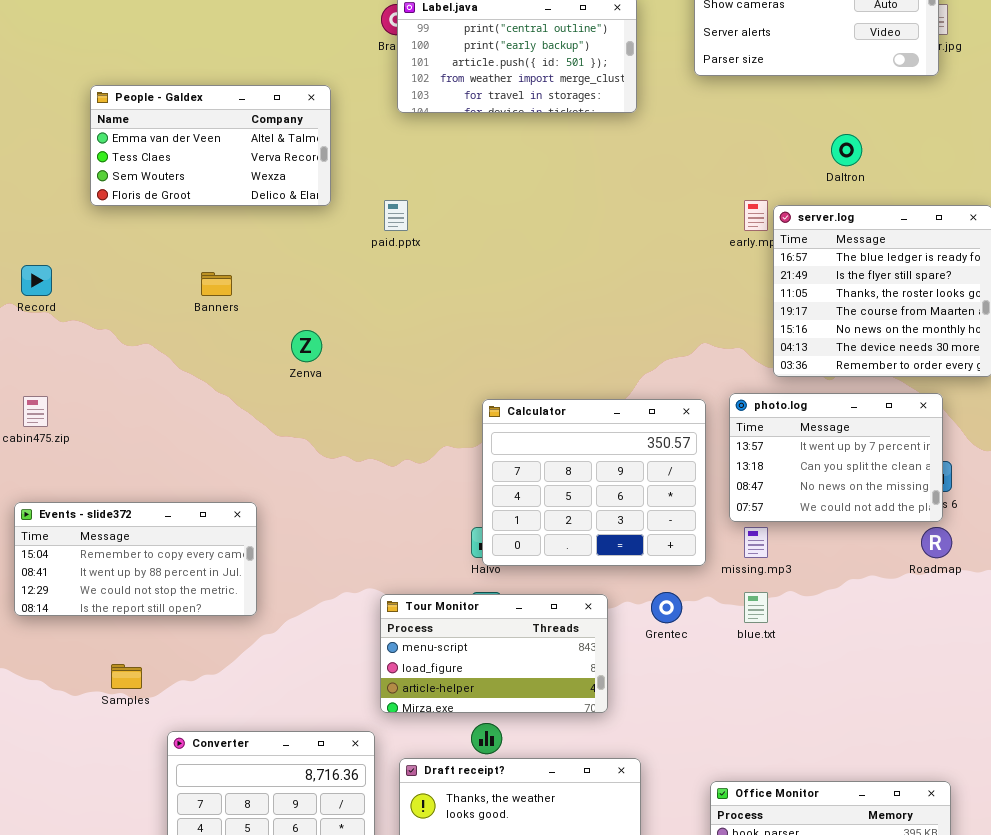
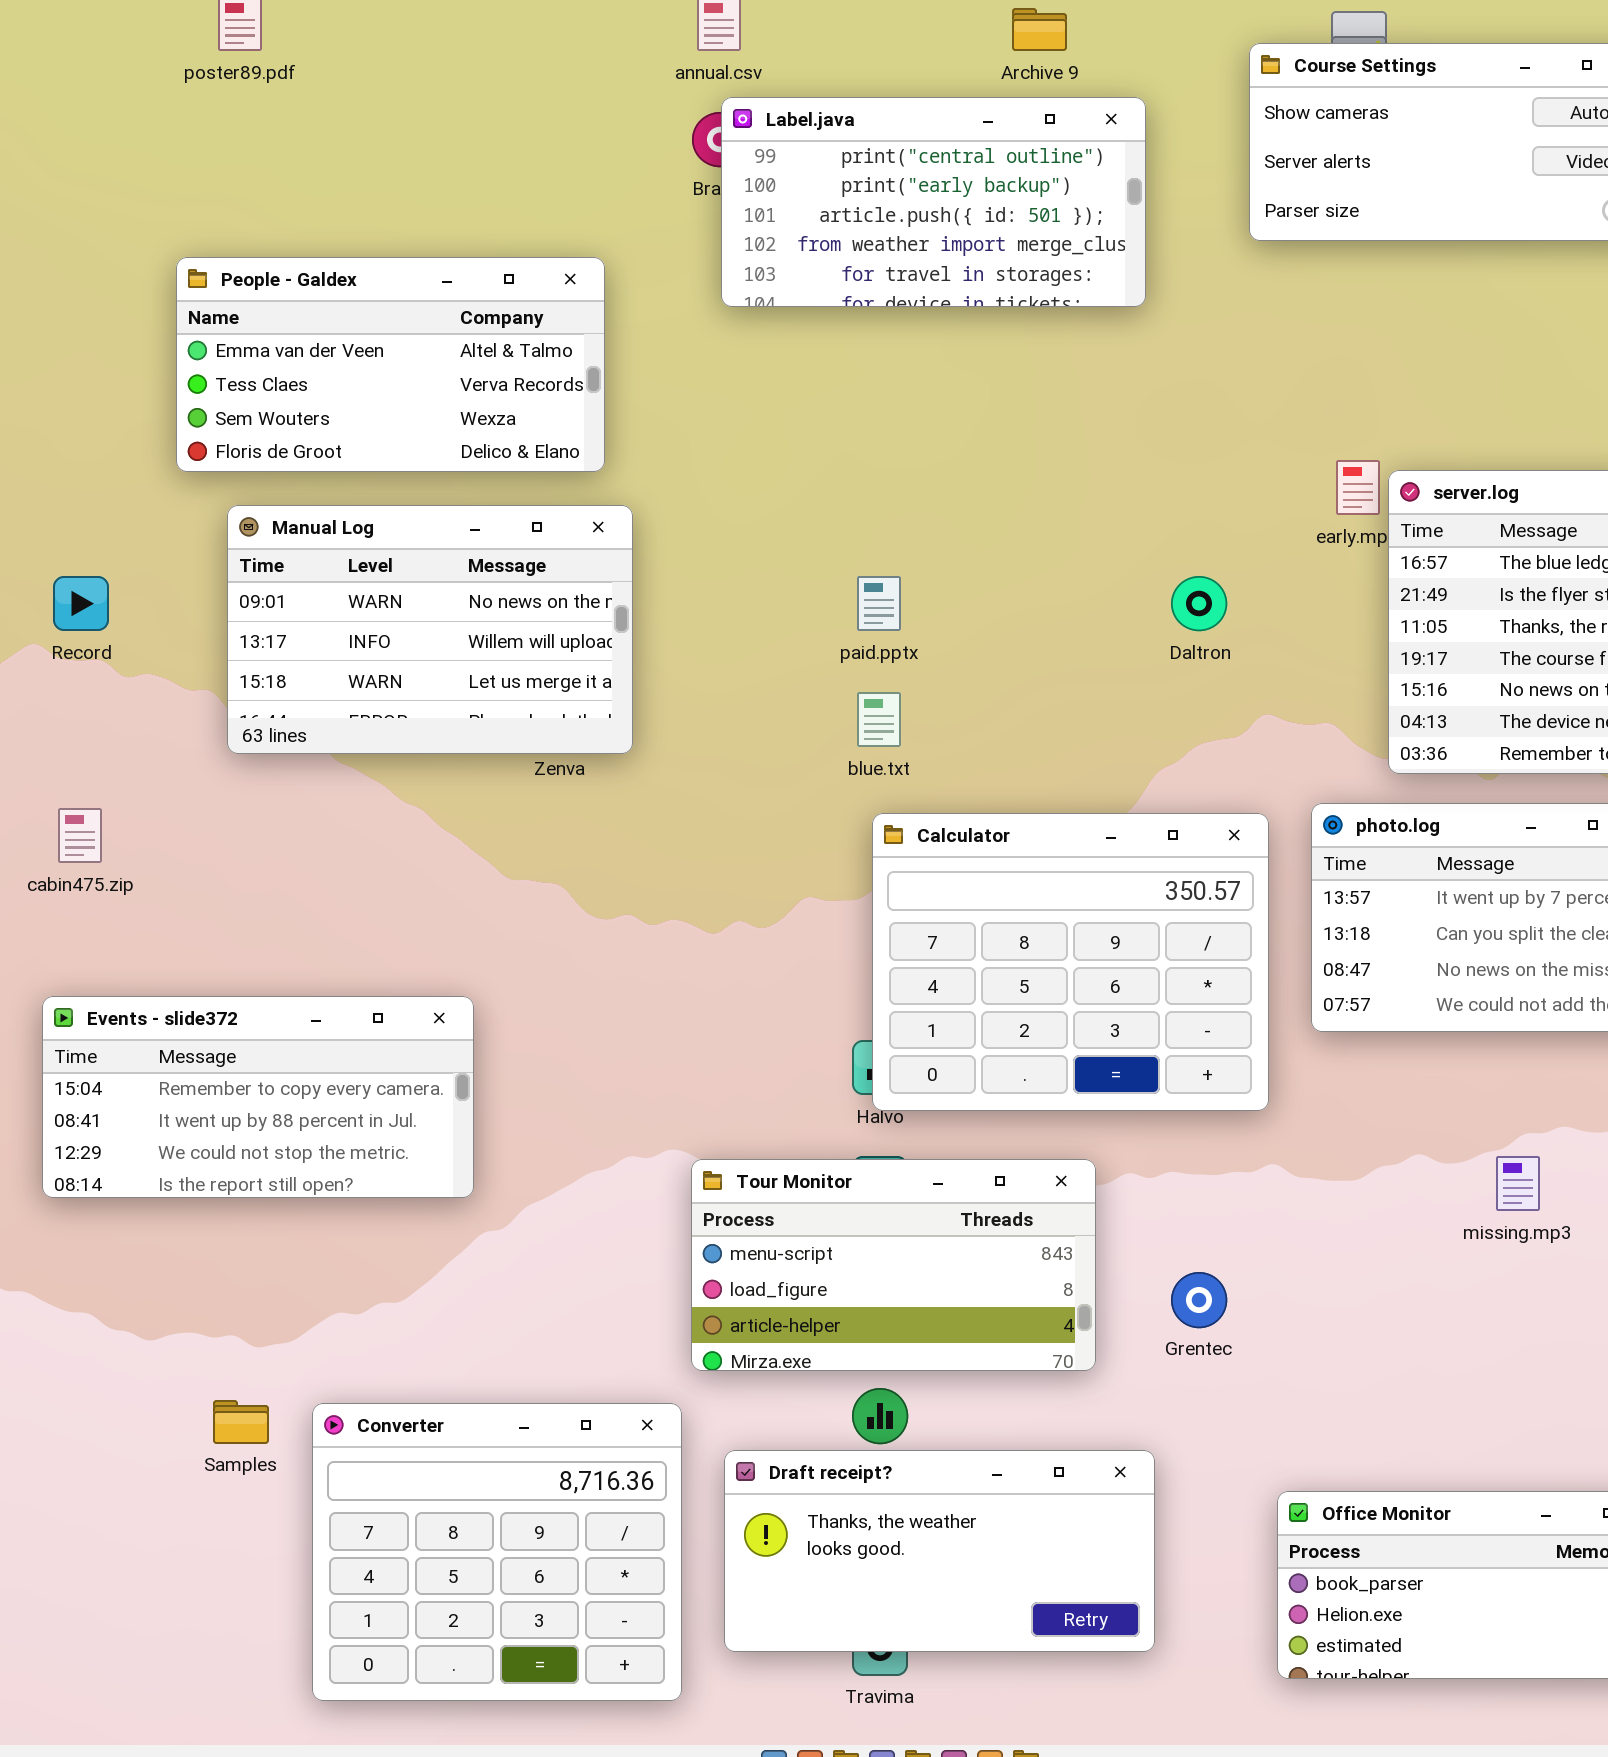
Daltron: [831,134,862,166] -> [1171,576,1227,631], moved
paid.pptx: [384,200,408,231] -> [857,576,901,631], moved
Manual Log: none -> [227,505,633,754], opened
missing.mp3: [744,527,768,558] -> [1496,1156,1540,1211], moved
Grentec: [651,592,682,623] -> [1171,1272,1227,1328], moved
blue.txt: [744,592,768,623] -> [857,692,901,747], moved
Samples: [111,664,142,689] -> [213,1400,269,1444], moved

